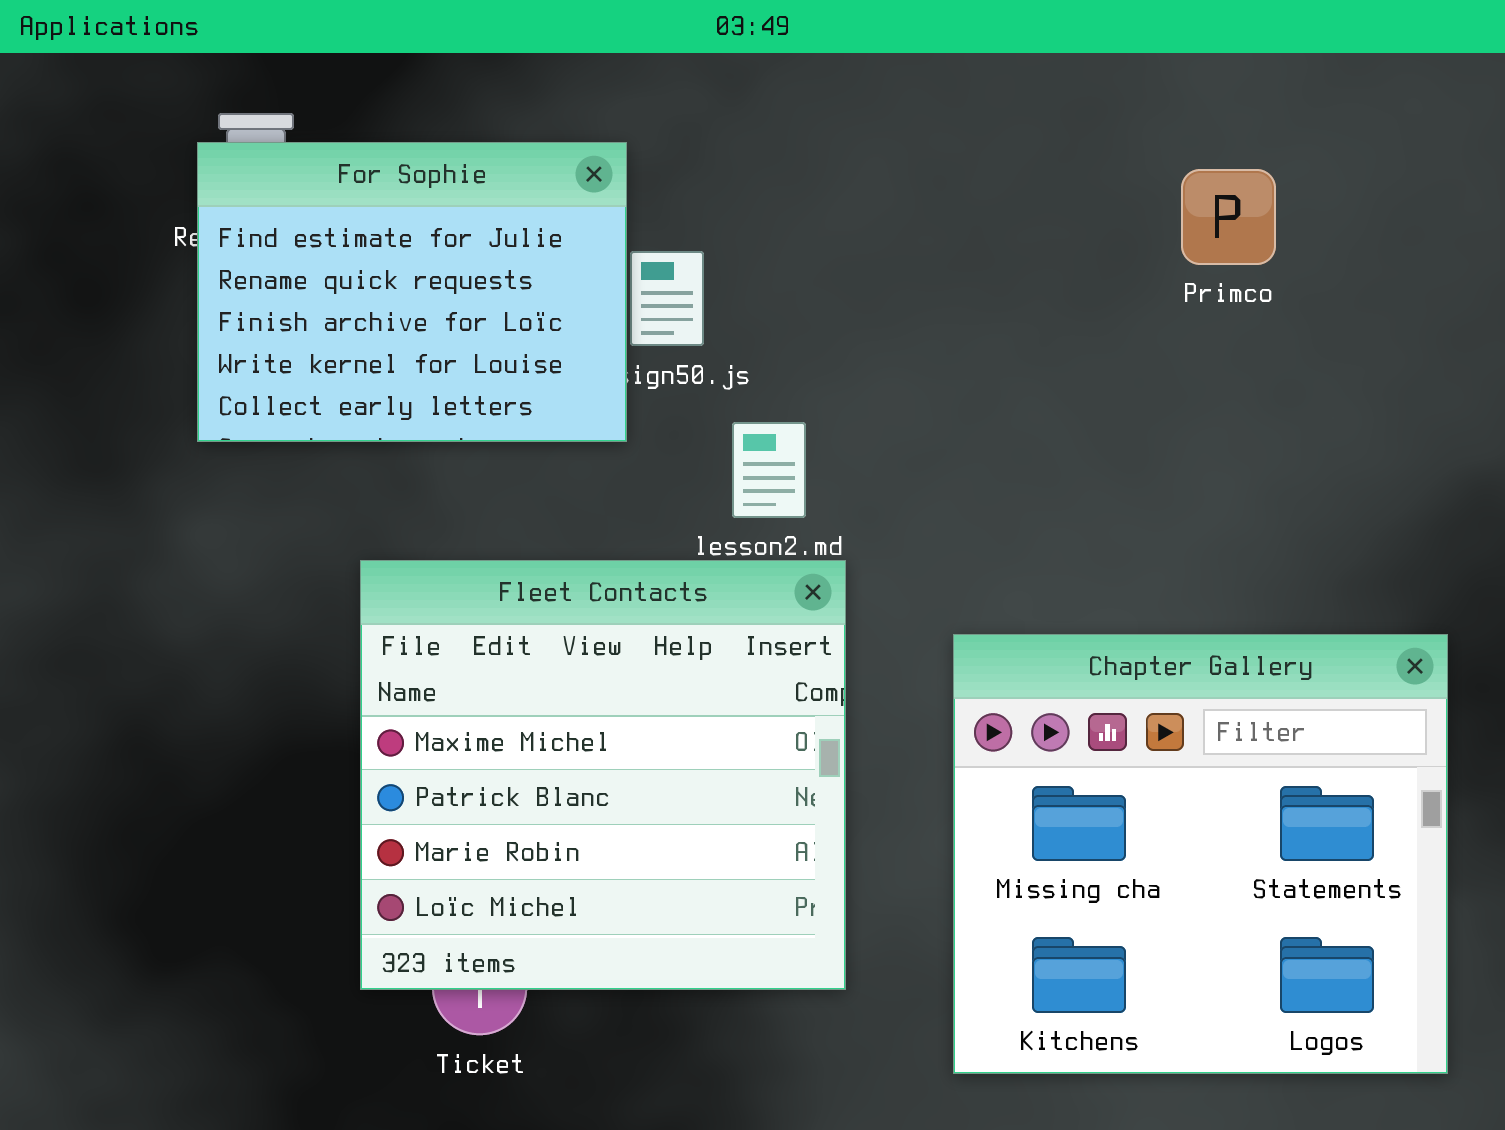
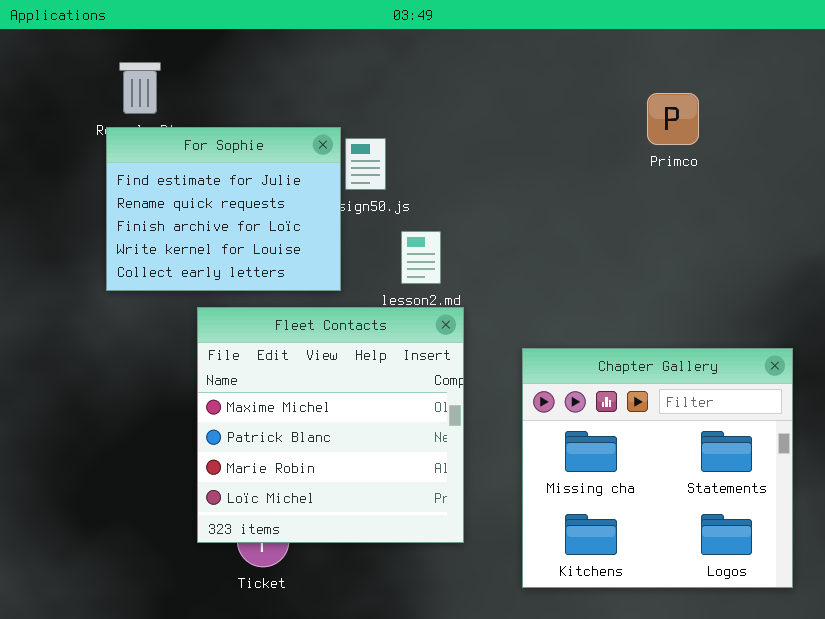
For Sophie: [197,142,627,442] -> [106,127,341,291], moved

